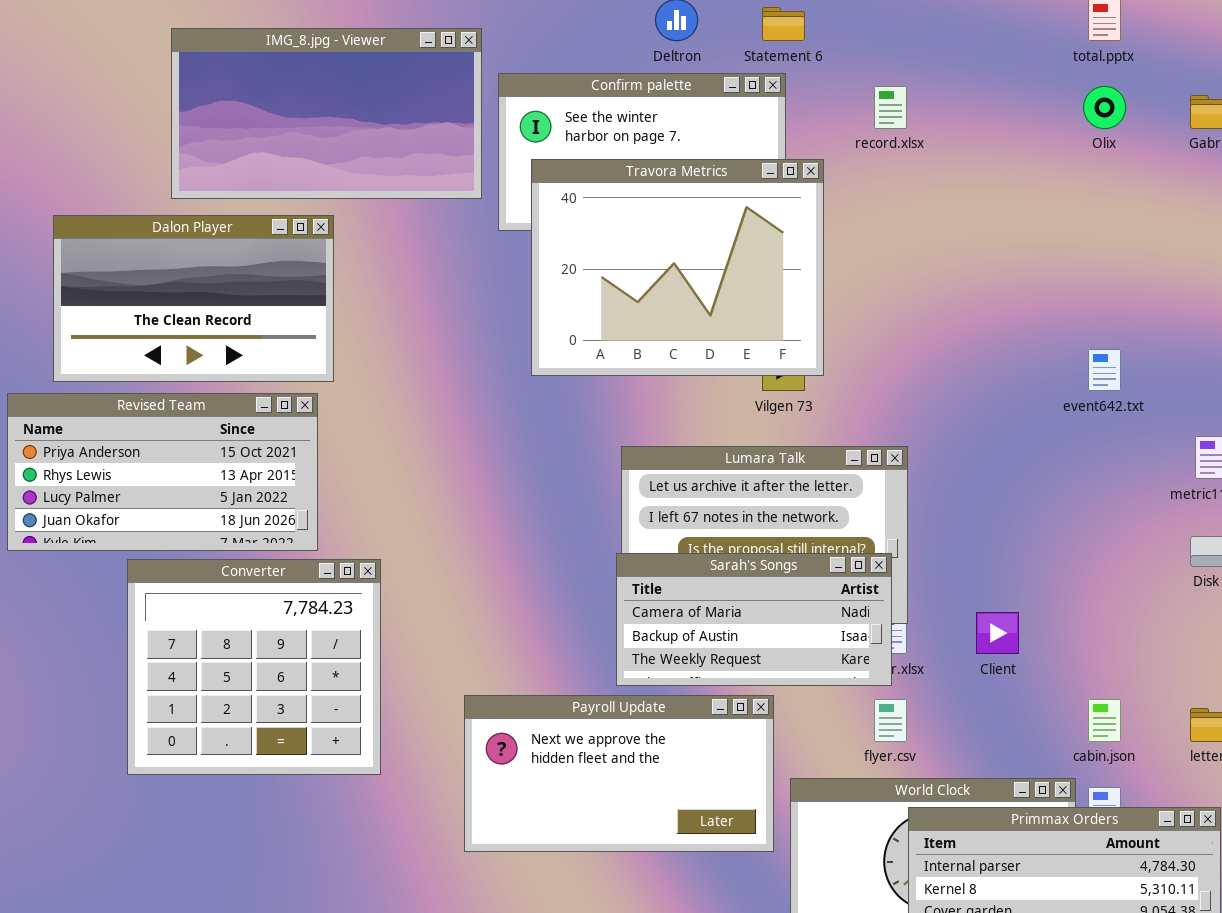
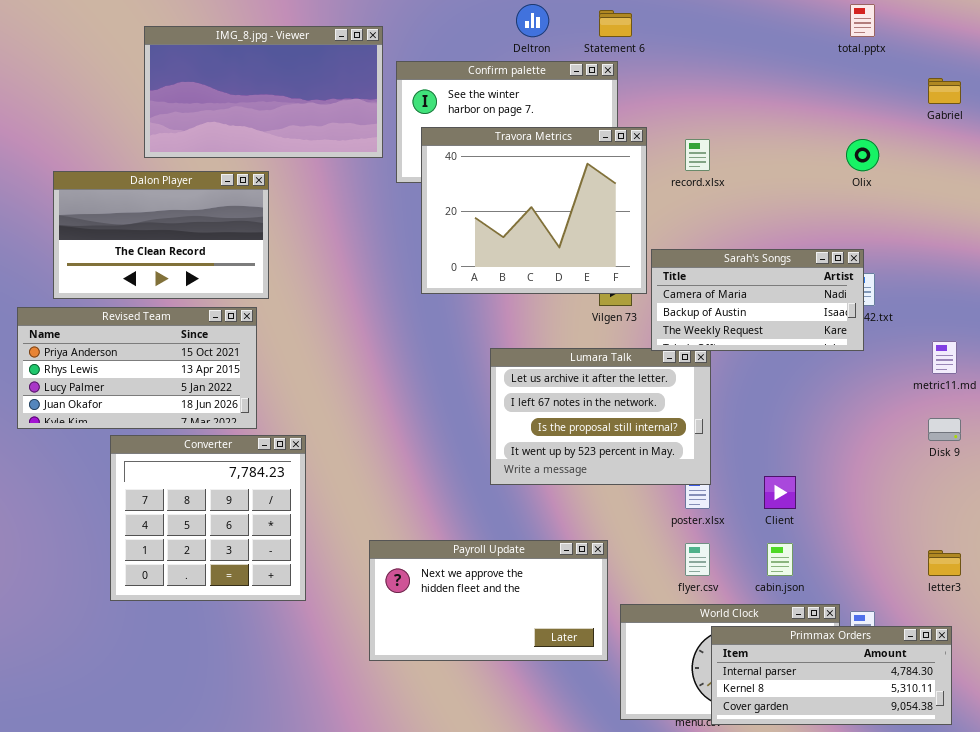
record.xlsx: [874,86,907,129] -> [685,139,710,171], moved
Olix: [1083,86,1126,129] -> [846,139,879,171], moved
Sarah's Songs: [616,553,892,686] -> [651,249,864,351], moved
cabin.json: [1088,699,1121,742] -> [767,543,793,576], moved

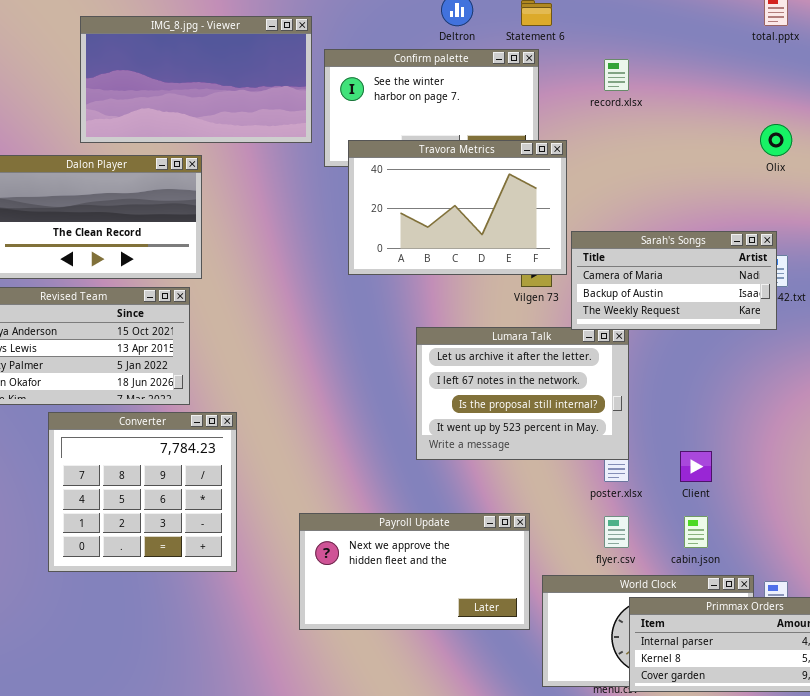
Travora Metrics: [421,127,647,294] -> [348,140,567,275], resized
record.xlsx: [685,139,710,171] -> [604,59,629,91], moved

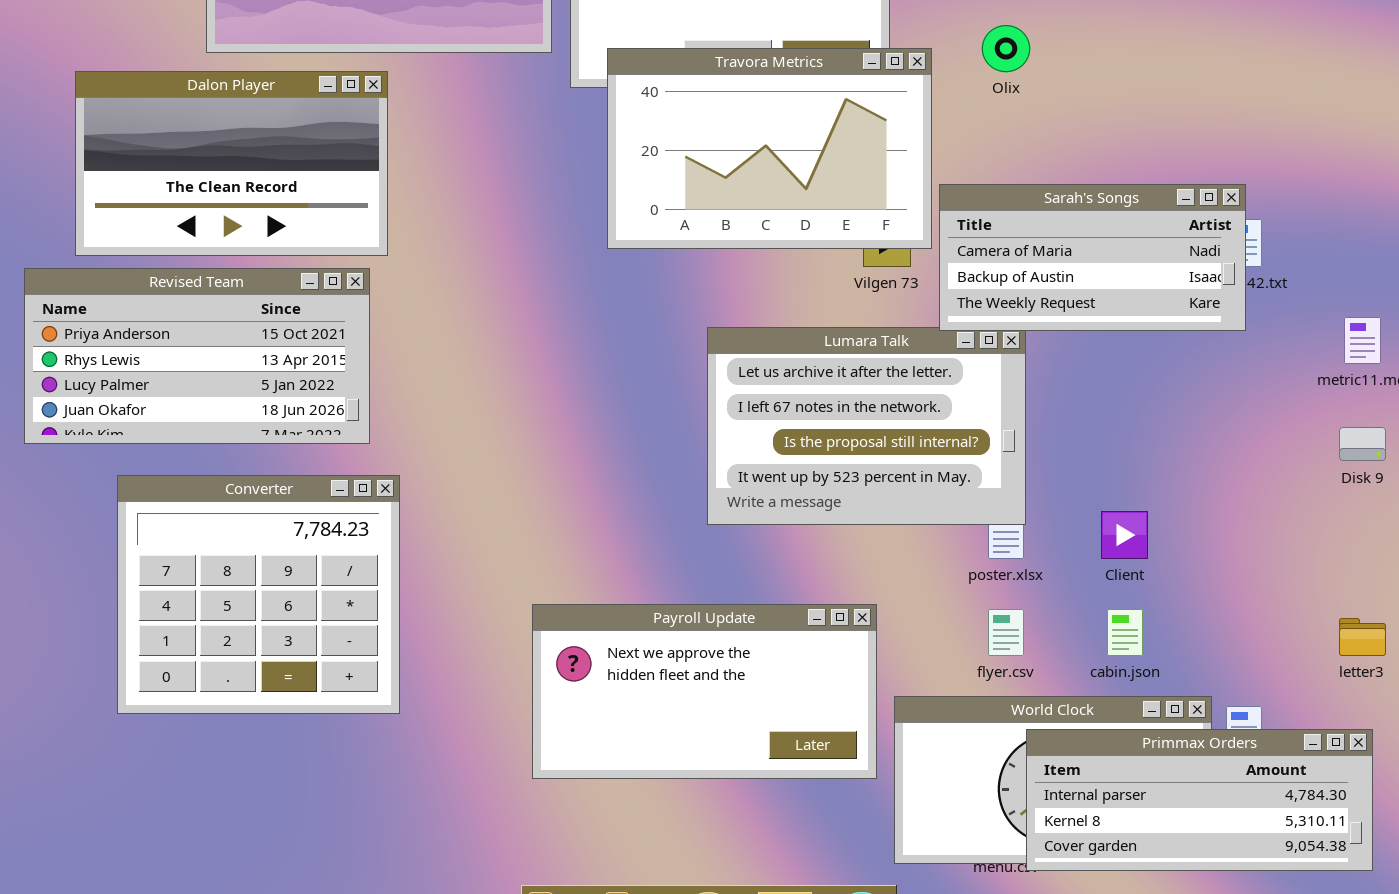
Olix: [760,124,792,156] -> [982,25,1030,72], moved
Converter: [48,412,237,572] -> [117,475,400,714], moved

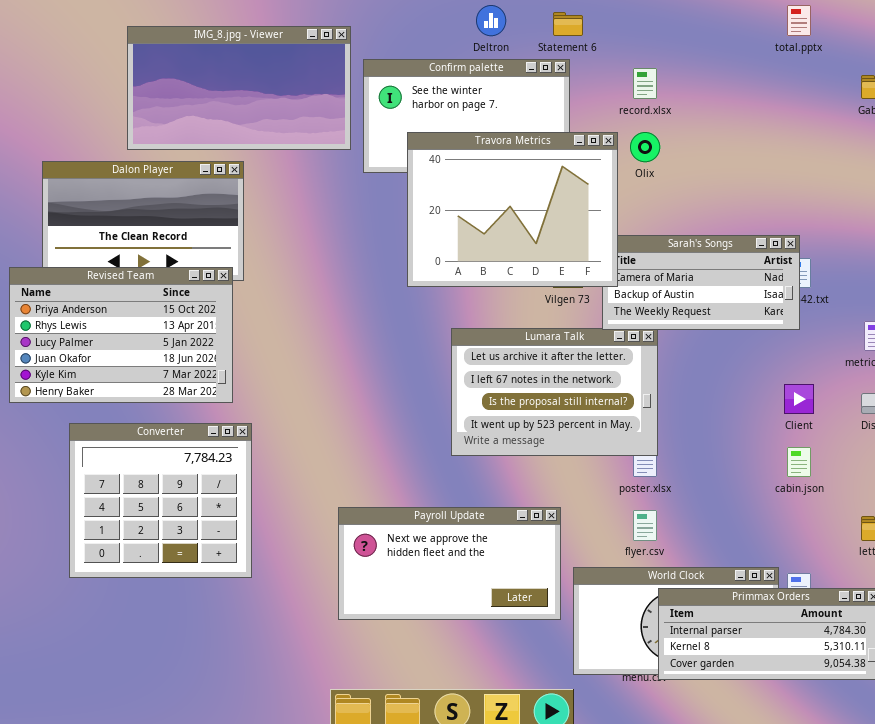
Travora Metrics: [607,48,932,249] -> [407,132,618,287], moved, resized
Revised Team: [24,268,370,444] -> [9,267,233,403], resized
Client: [1101,511,1148,559] -> [784,384,814,414], moved
cabin.json: [1107,609,1143,656] -> [787,447,811,477], moved

